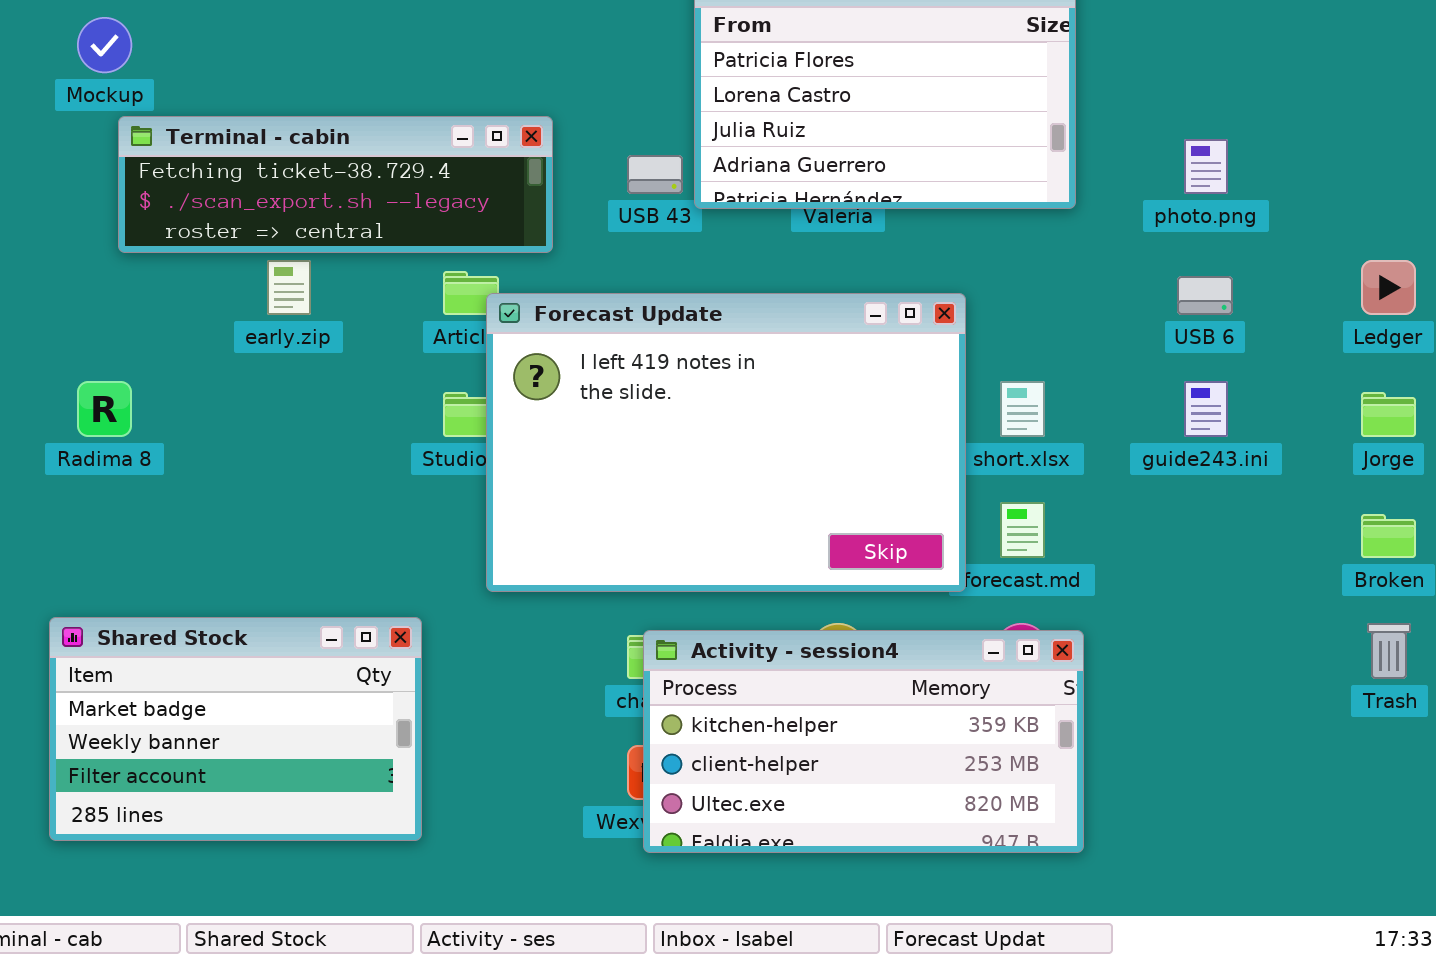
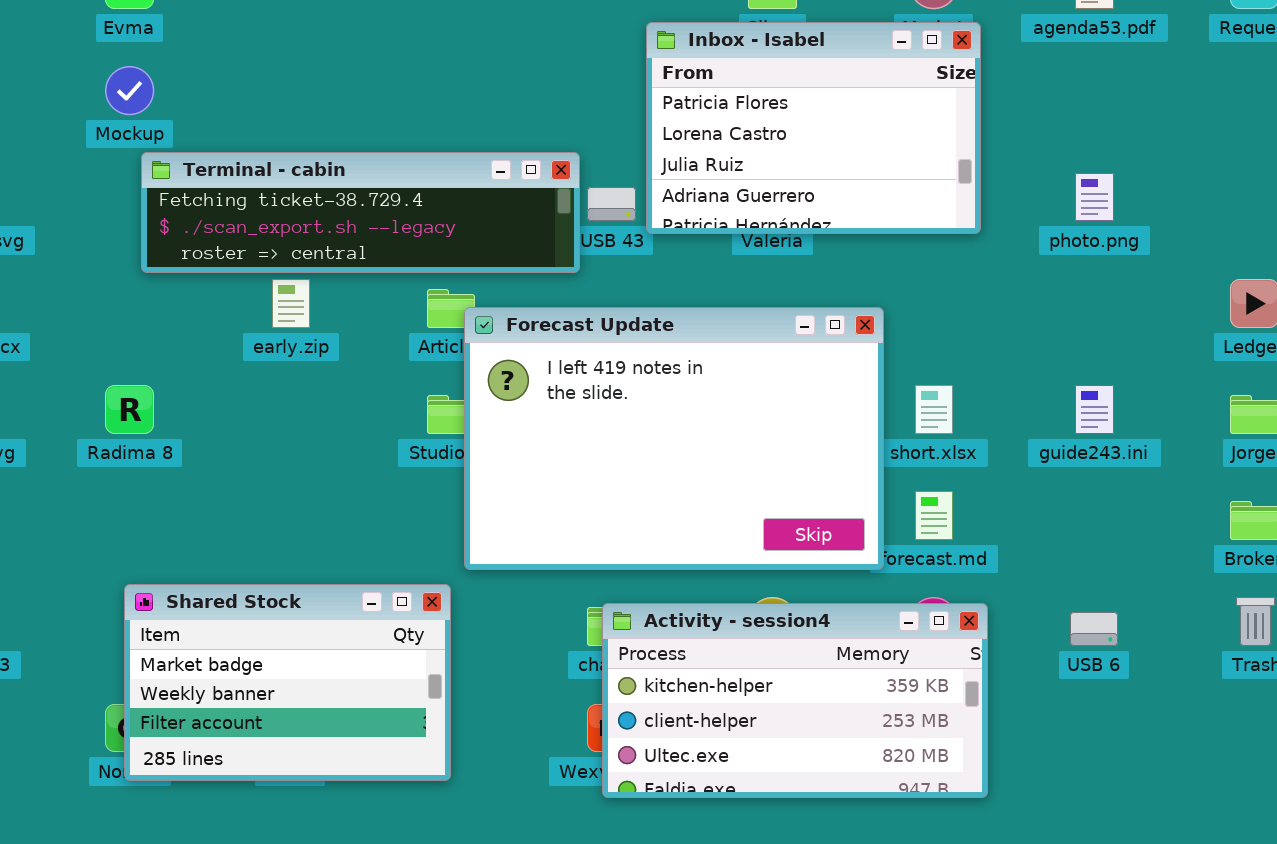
Terminal - cabin: [118,116,553,253] -> [141,152,580,273], resized
USB 6: [1177,276,1233,315] -> [1070,612,1118,646], moved
Shared Stock: [49,617,422,841] -> [124,584,451,781], moved

